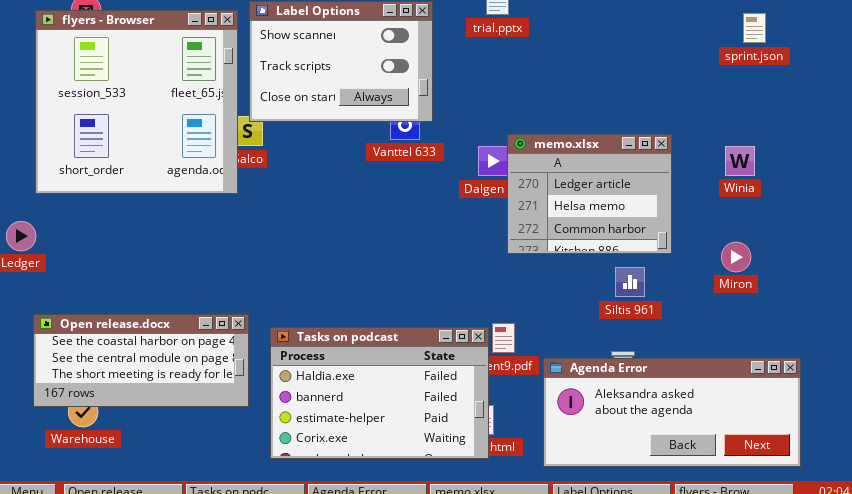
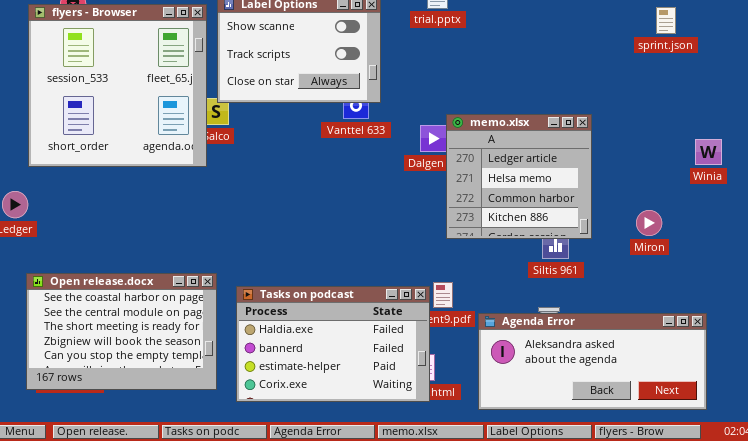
memo.xlsx: [507,134,672,254] -> [446,114,592,239], resized
Winia: [725,146,755,176] -> [695,139,722,165], moved
Open release.docx: [33,314,249,407] -> [26,273,217,390], resized

